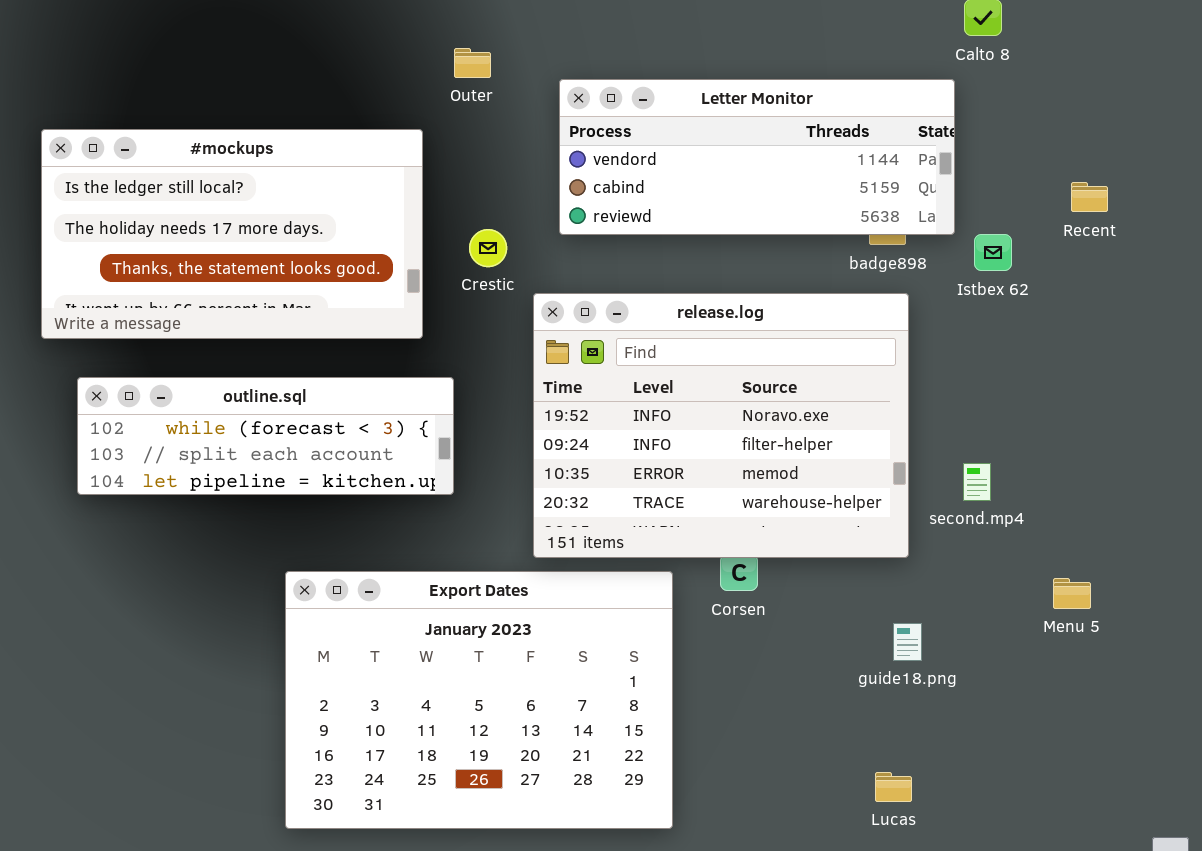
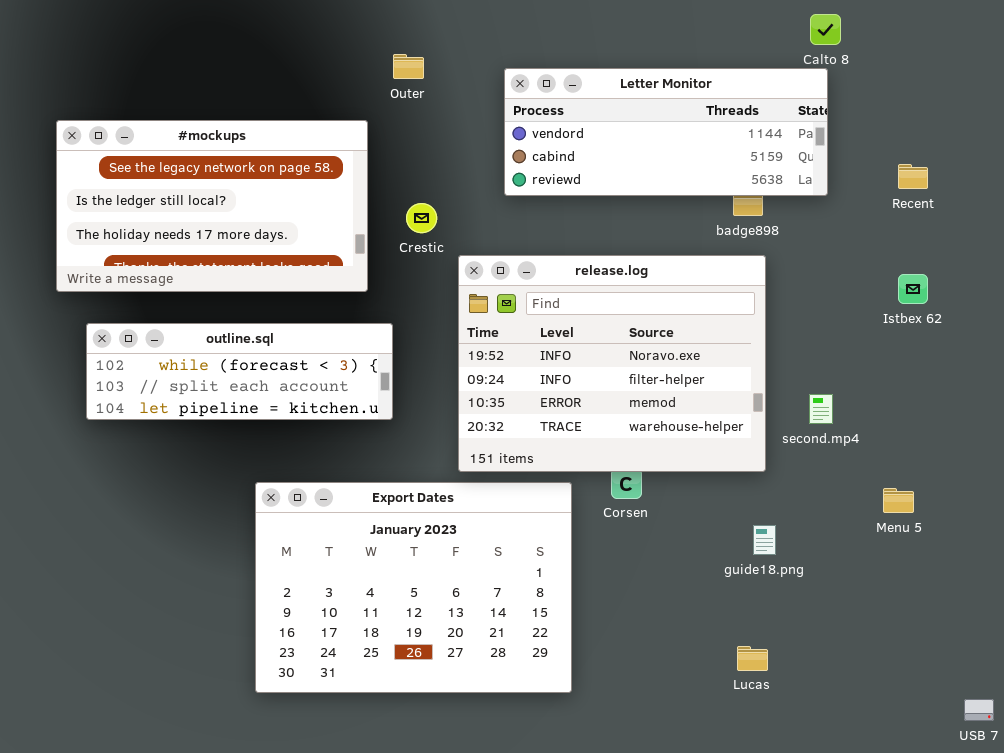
Letter Monitor: [559,79,955,235] -> [504,68,828,196], moved
#mockups: [41,129,423,339] -> [56,120,368,292], scrolled up 1 row
Istbex 62: [974,234,1012,271] -> [898,274,928,304], moved

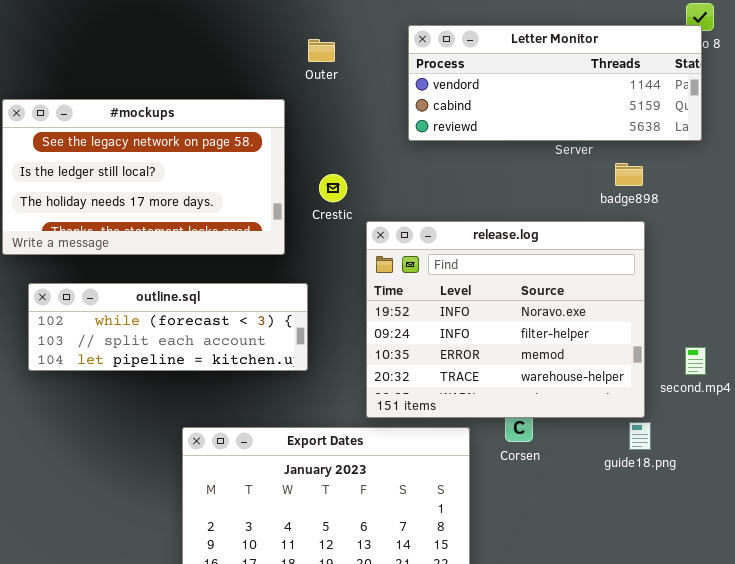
Letter Monitor: [504,68,828,196] -> [408,25,702,141], moved
guide18.png: [753,525,776,555] -> [629,422,651,450], moved

